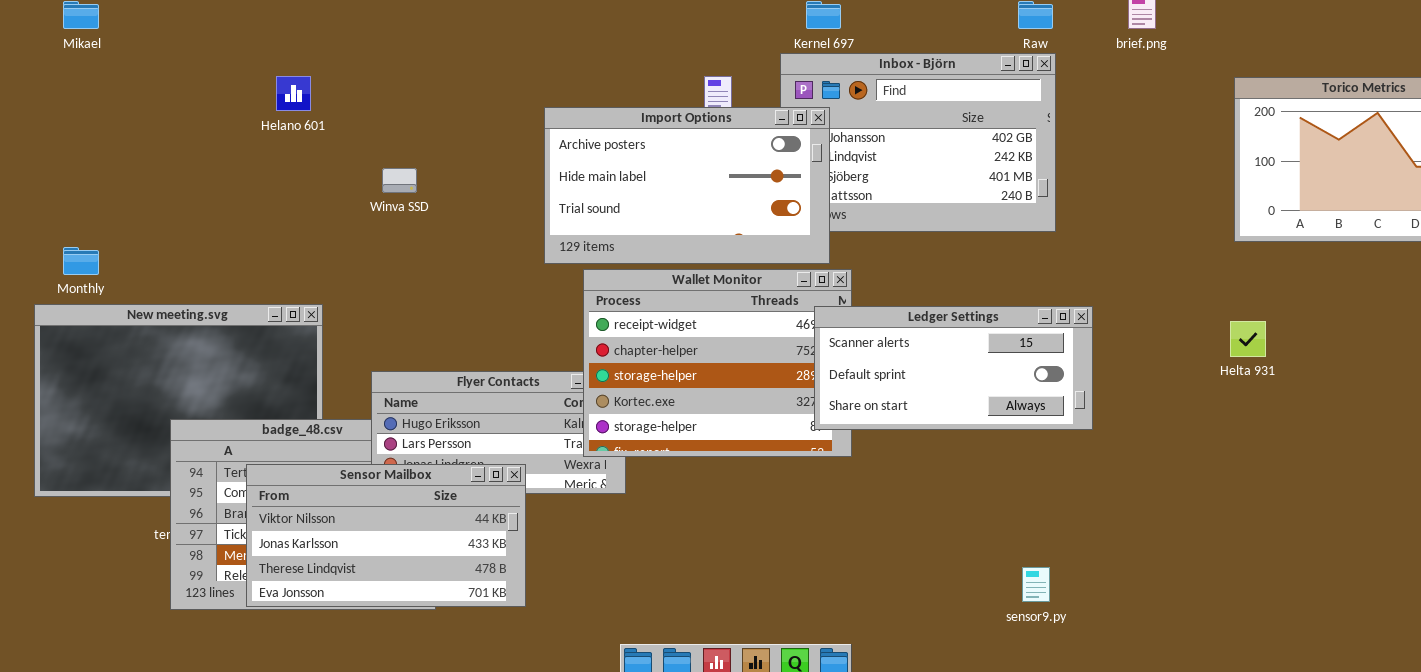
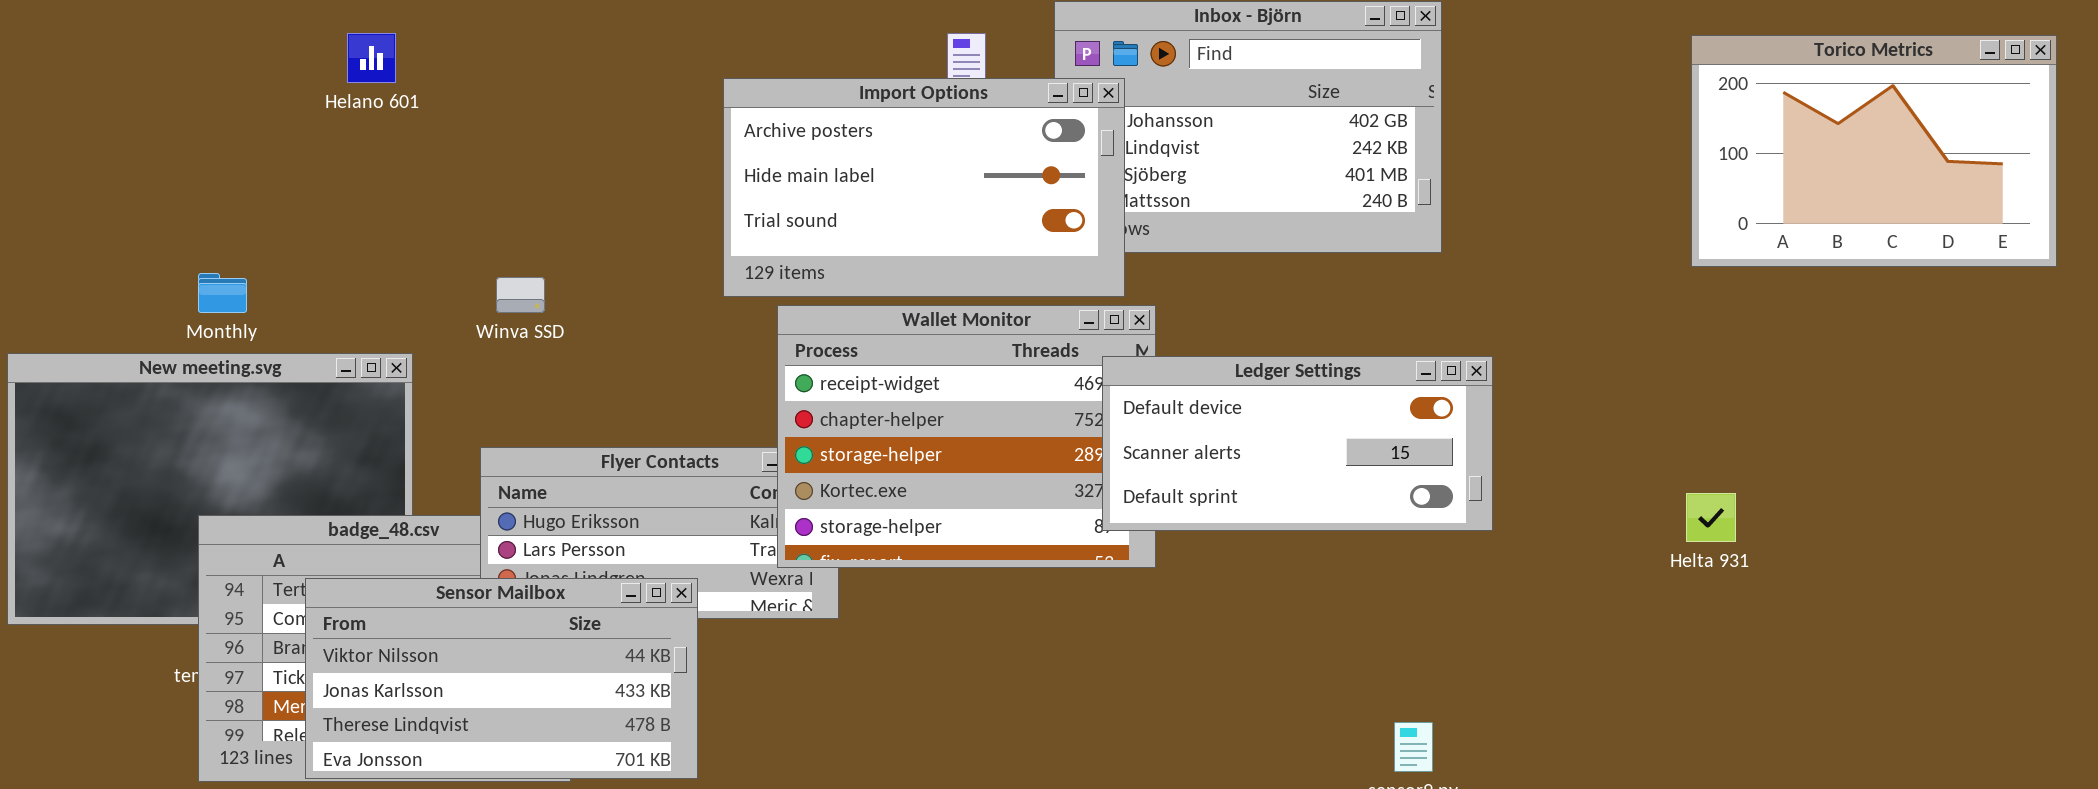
Winva SSD: [382,168,417,193] -> [496,277,545,313], moved
Monthly: [63,247,99,275] -> [198,273,247,313], moved
Ledger Settings: [814,306,1093,430] -> [1102,356,1493,531], scrolled up 1 row
Helta 931: [1230,321,1266,357] -> [1686,493,1736,542], moved

